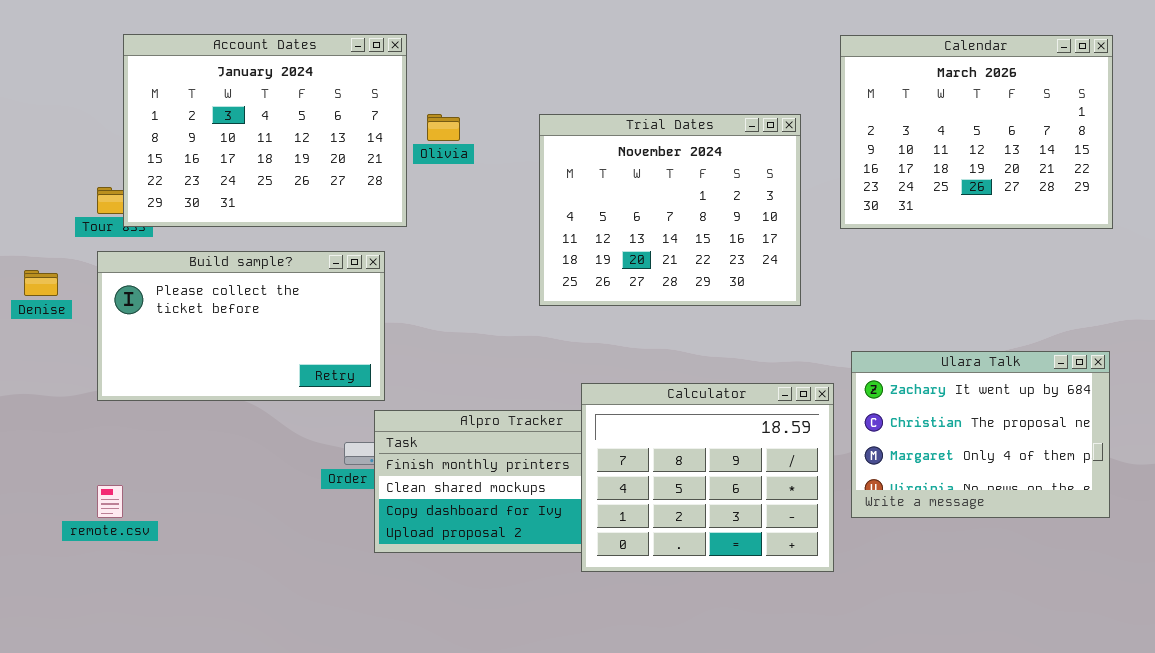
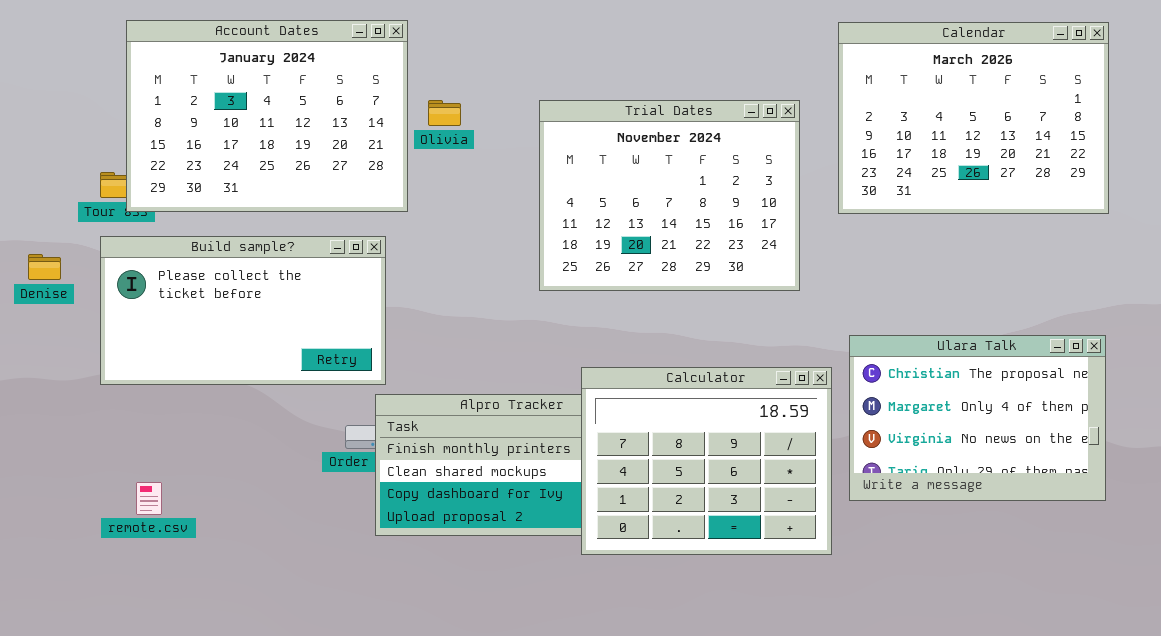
Ulara Talk: [851,351,1110,518] -> [849,335,1106,501], scrolled down 1 row
remote.csv: [97,485,123,518] -> [136,482,162,515], moved

